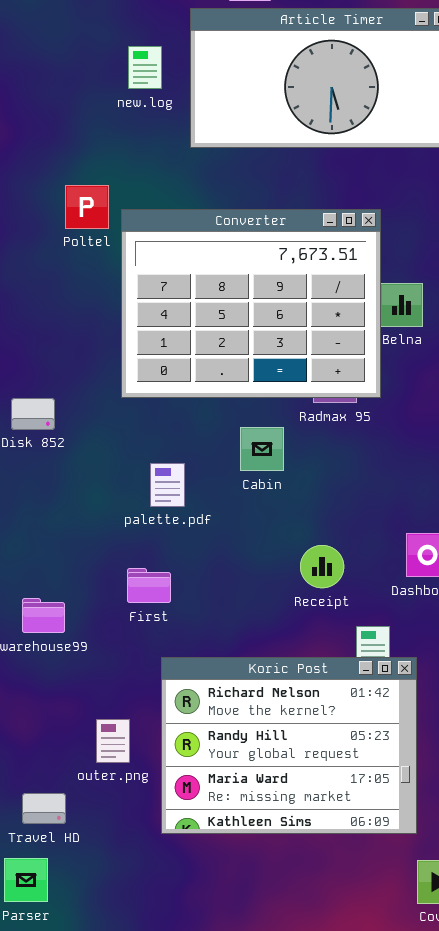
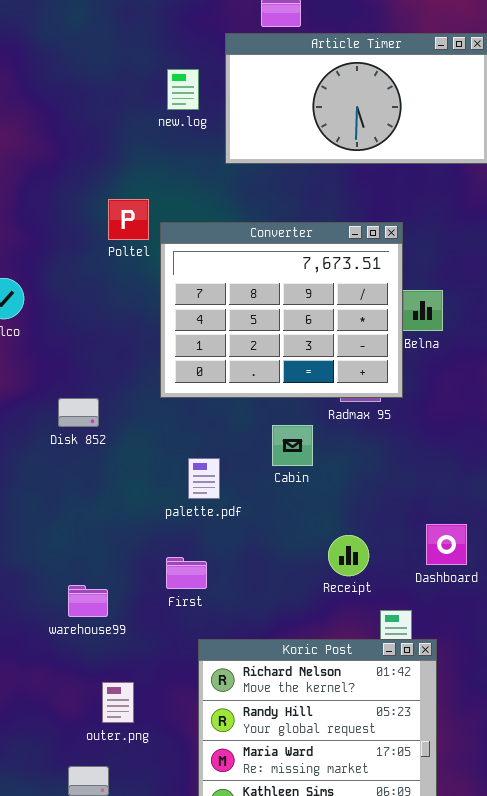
outer.png: [96,719,130,763] -> [102,682,134,723], moved

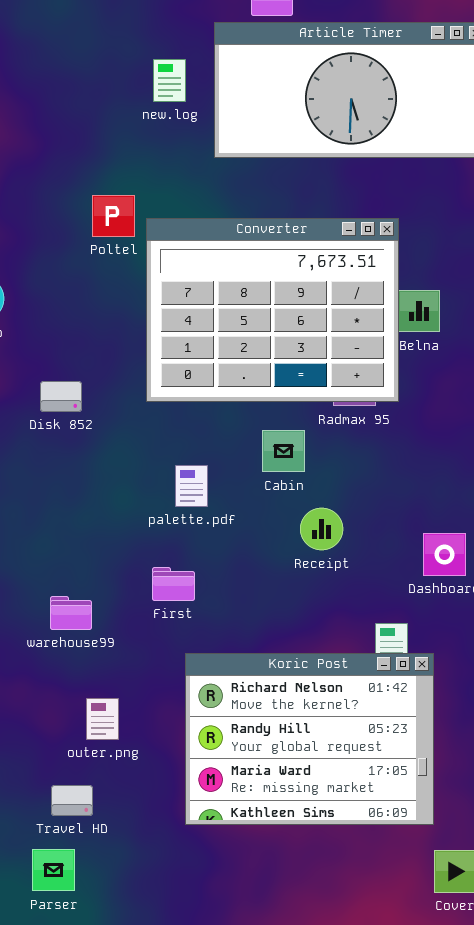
Disk 852: [58,398,99,427] -> [40,381,82,412], moved
Receipt: [328,535,369,576] -> [300,508,343,550], moved

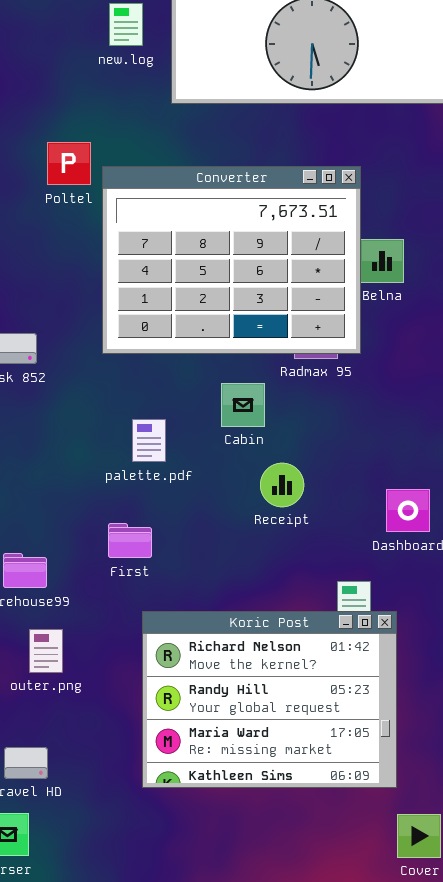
outer.png: [86,698,119,740] -> [29,629,63,673], moved

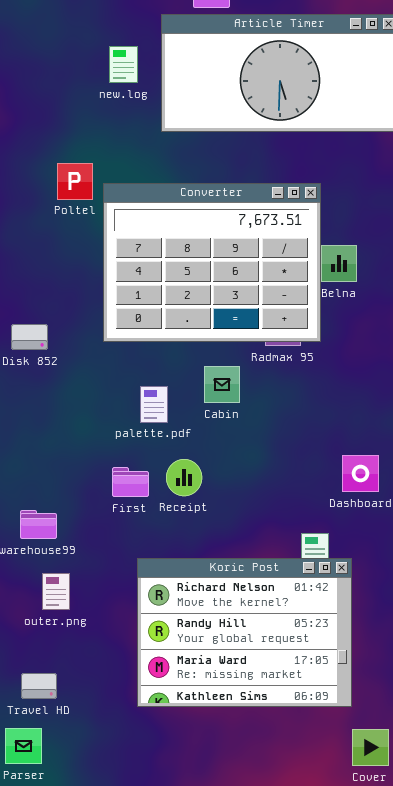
palette.pdf: [132,419,166,462] -> [140,386,168,423], moved
Receipt: [260,463,304,507] -> [166,459,202,496], moved
First: [108,523,152,558] -> [112,467,149,497], moved

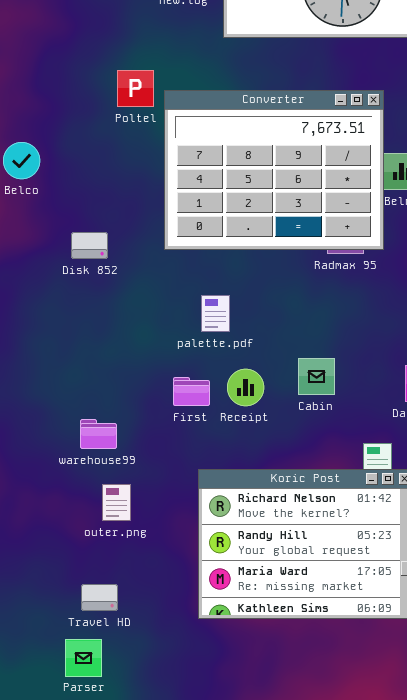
Cabin: [204,366,240,403] -> [298,358,335,395], moved

